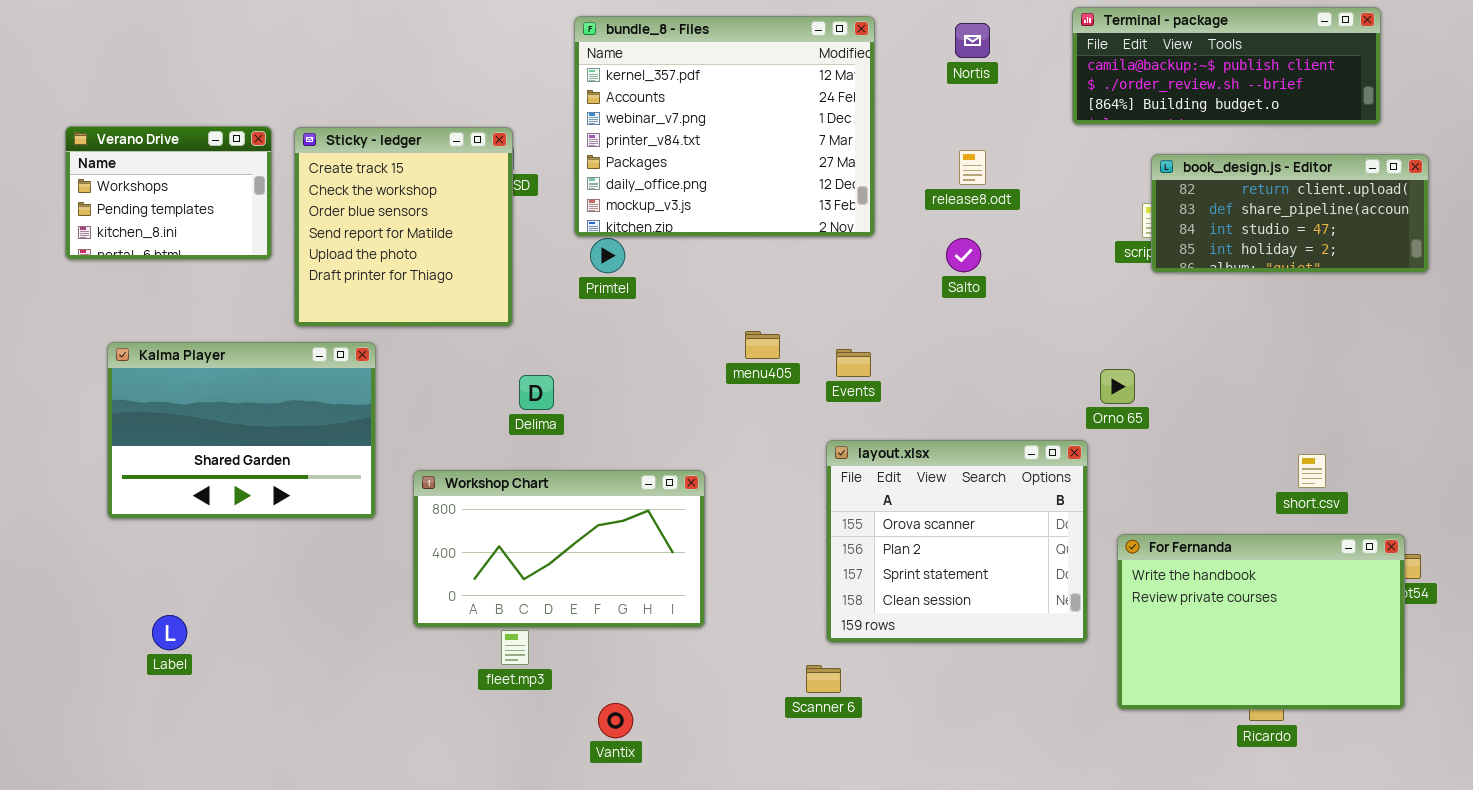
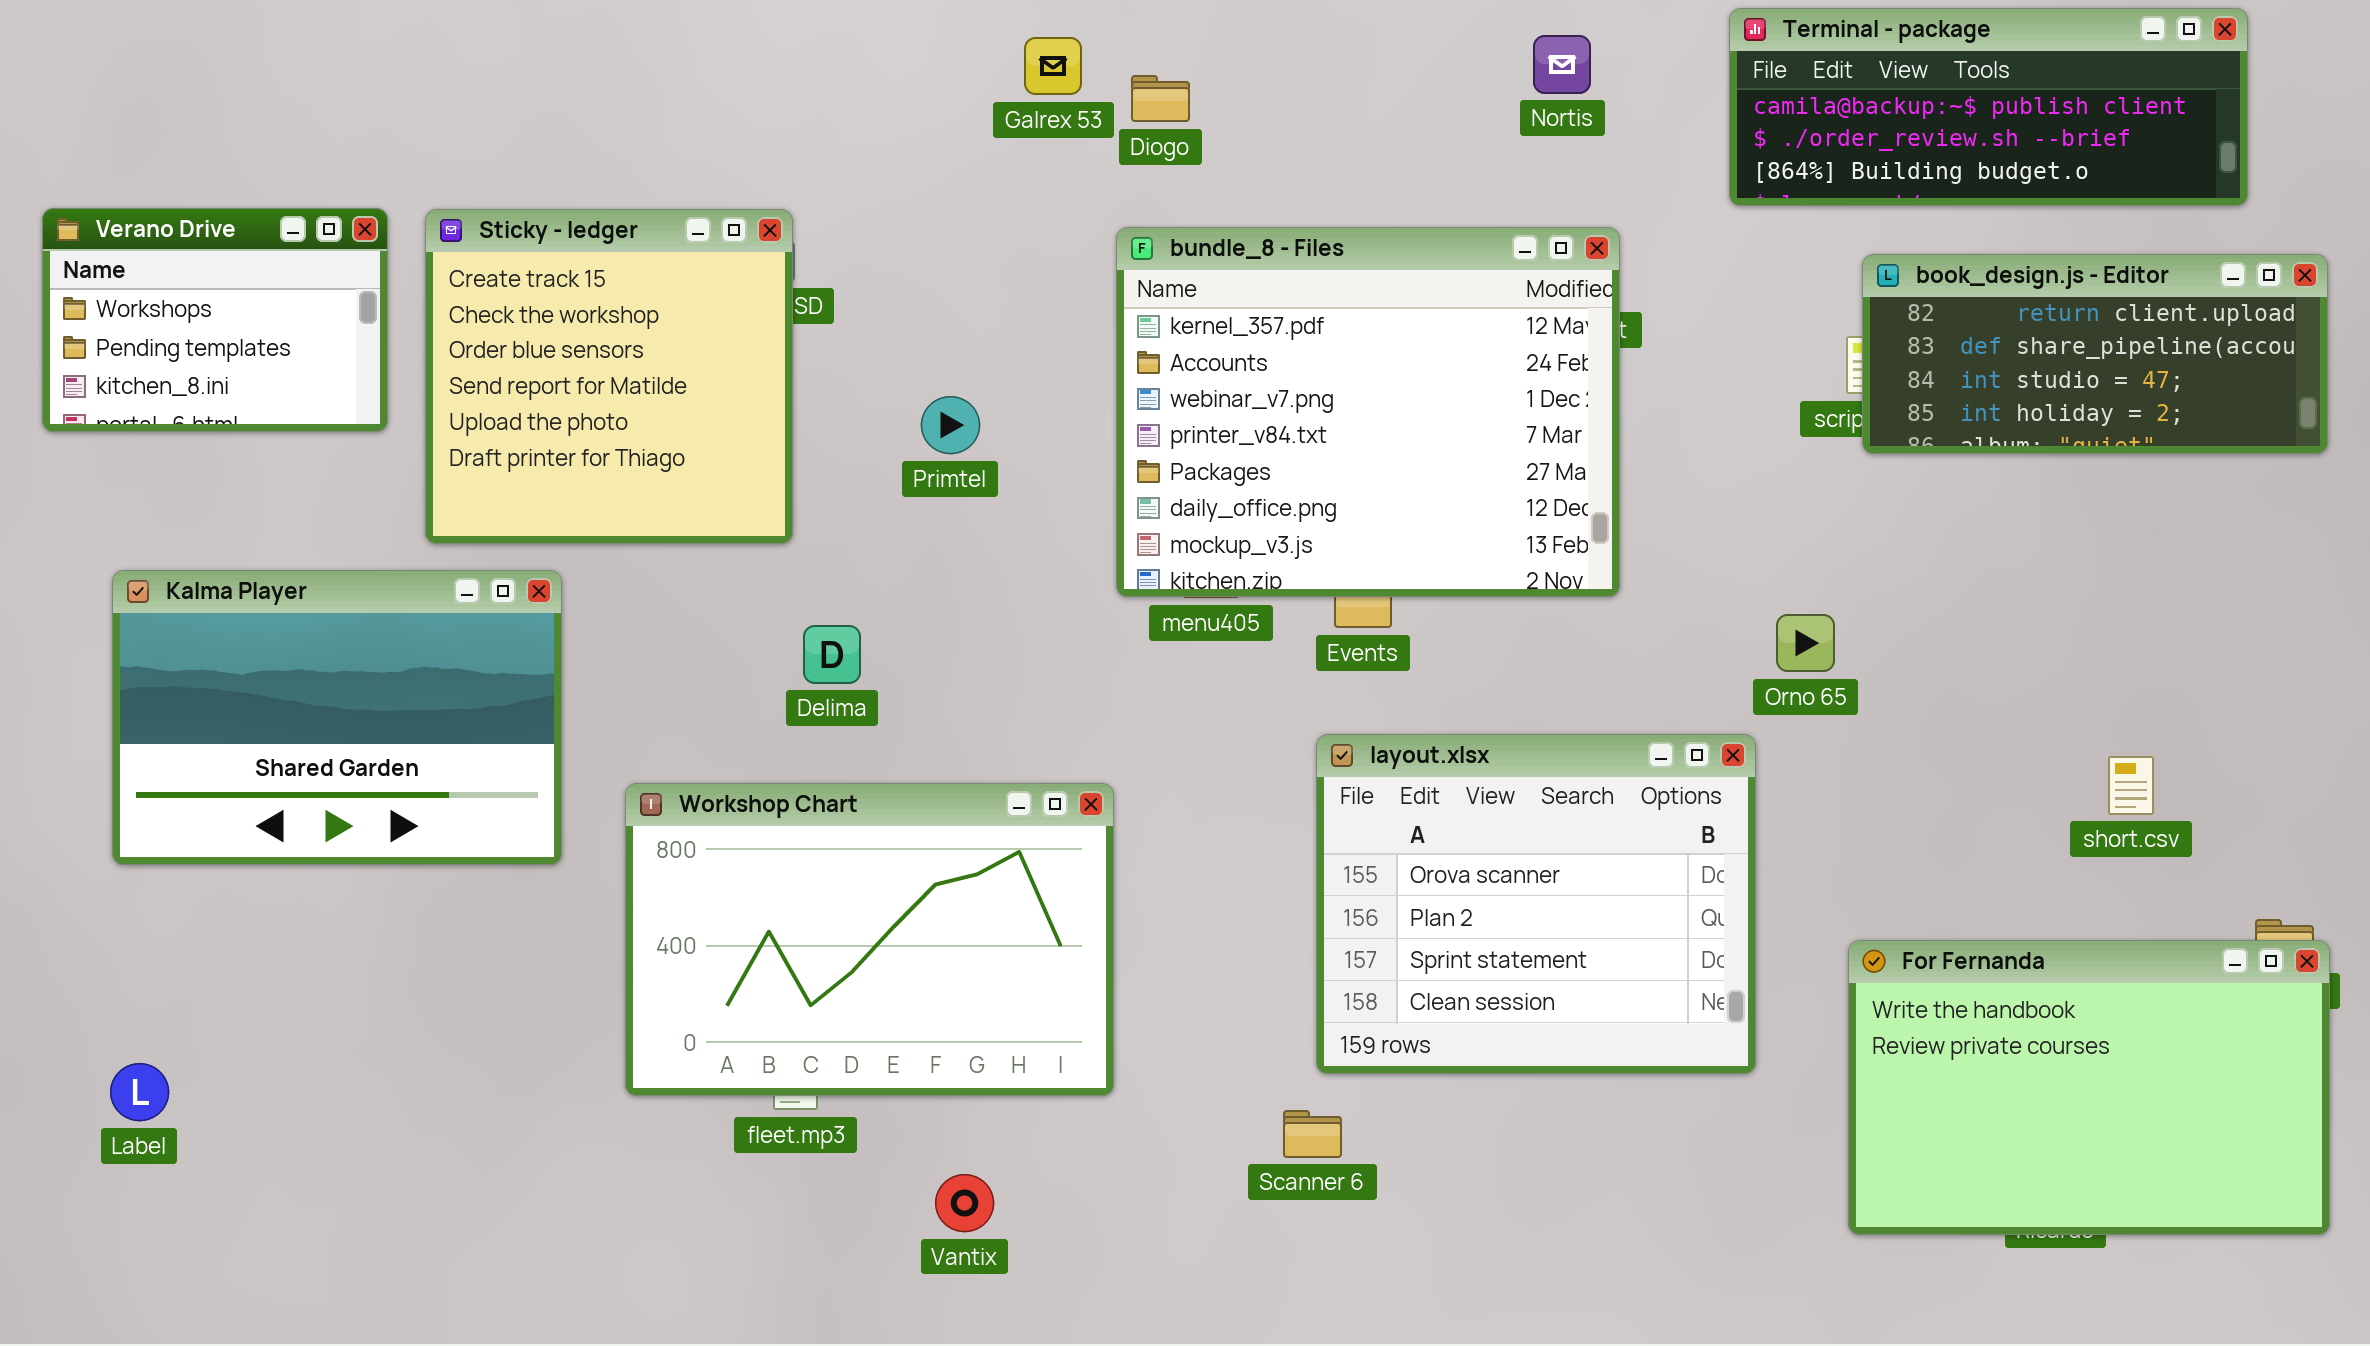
bundle_8 - Files: [574,16,875,237] -> [1116,227,1620,597], moved
Workshop Chart: [413,470,705,628] -> [625,783,1114,1096], resized
For Fernanda: [1117,534,1405,710] -> [1848,940,2330,1235], moved
Label: [152,615,187,650] -> [110,1063,169,1121], moved

